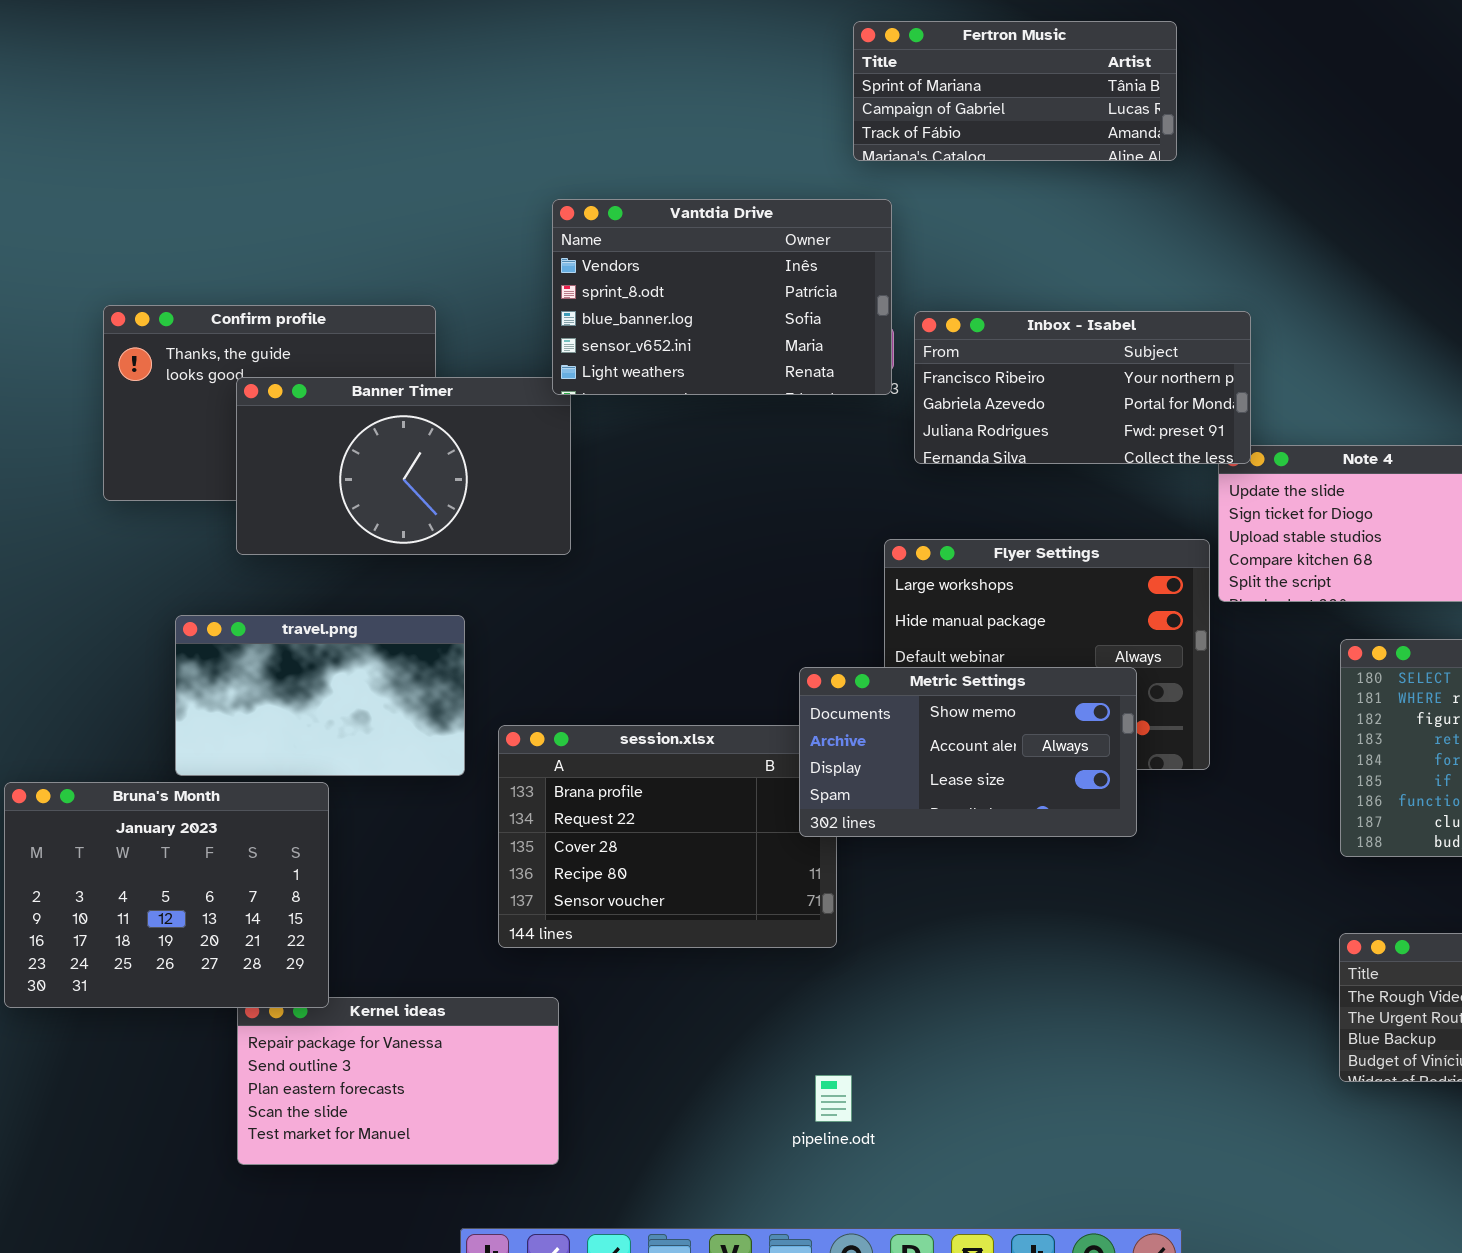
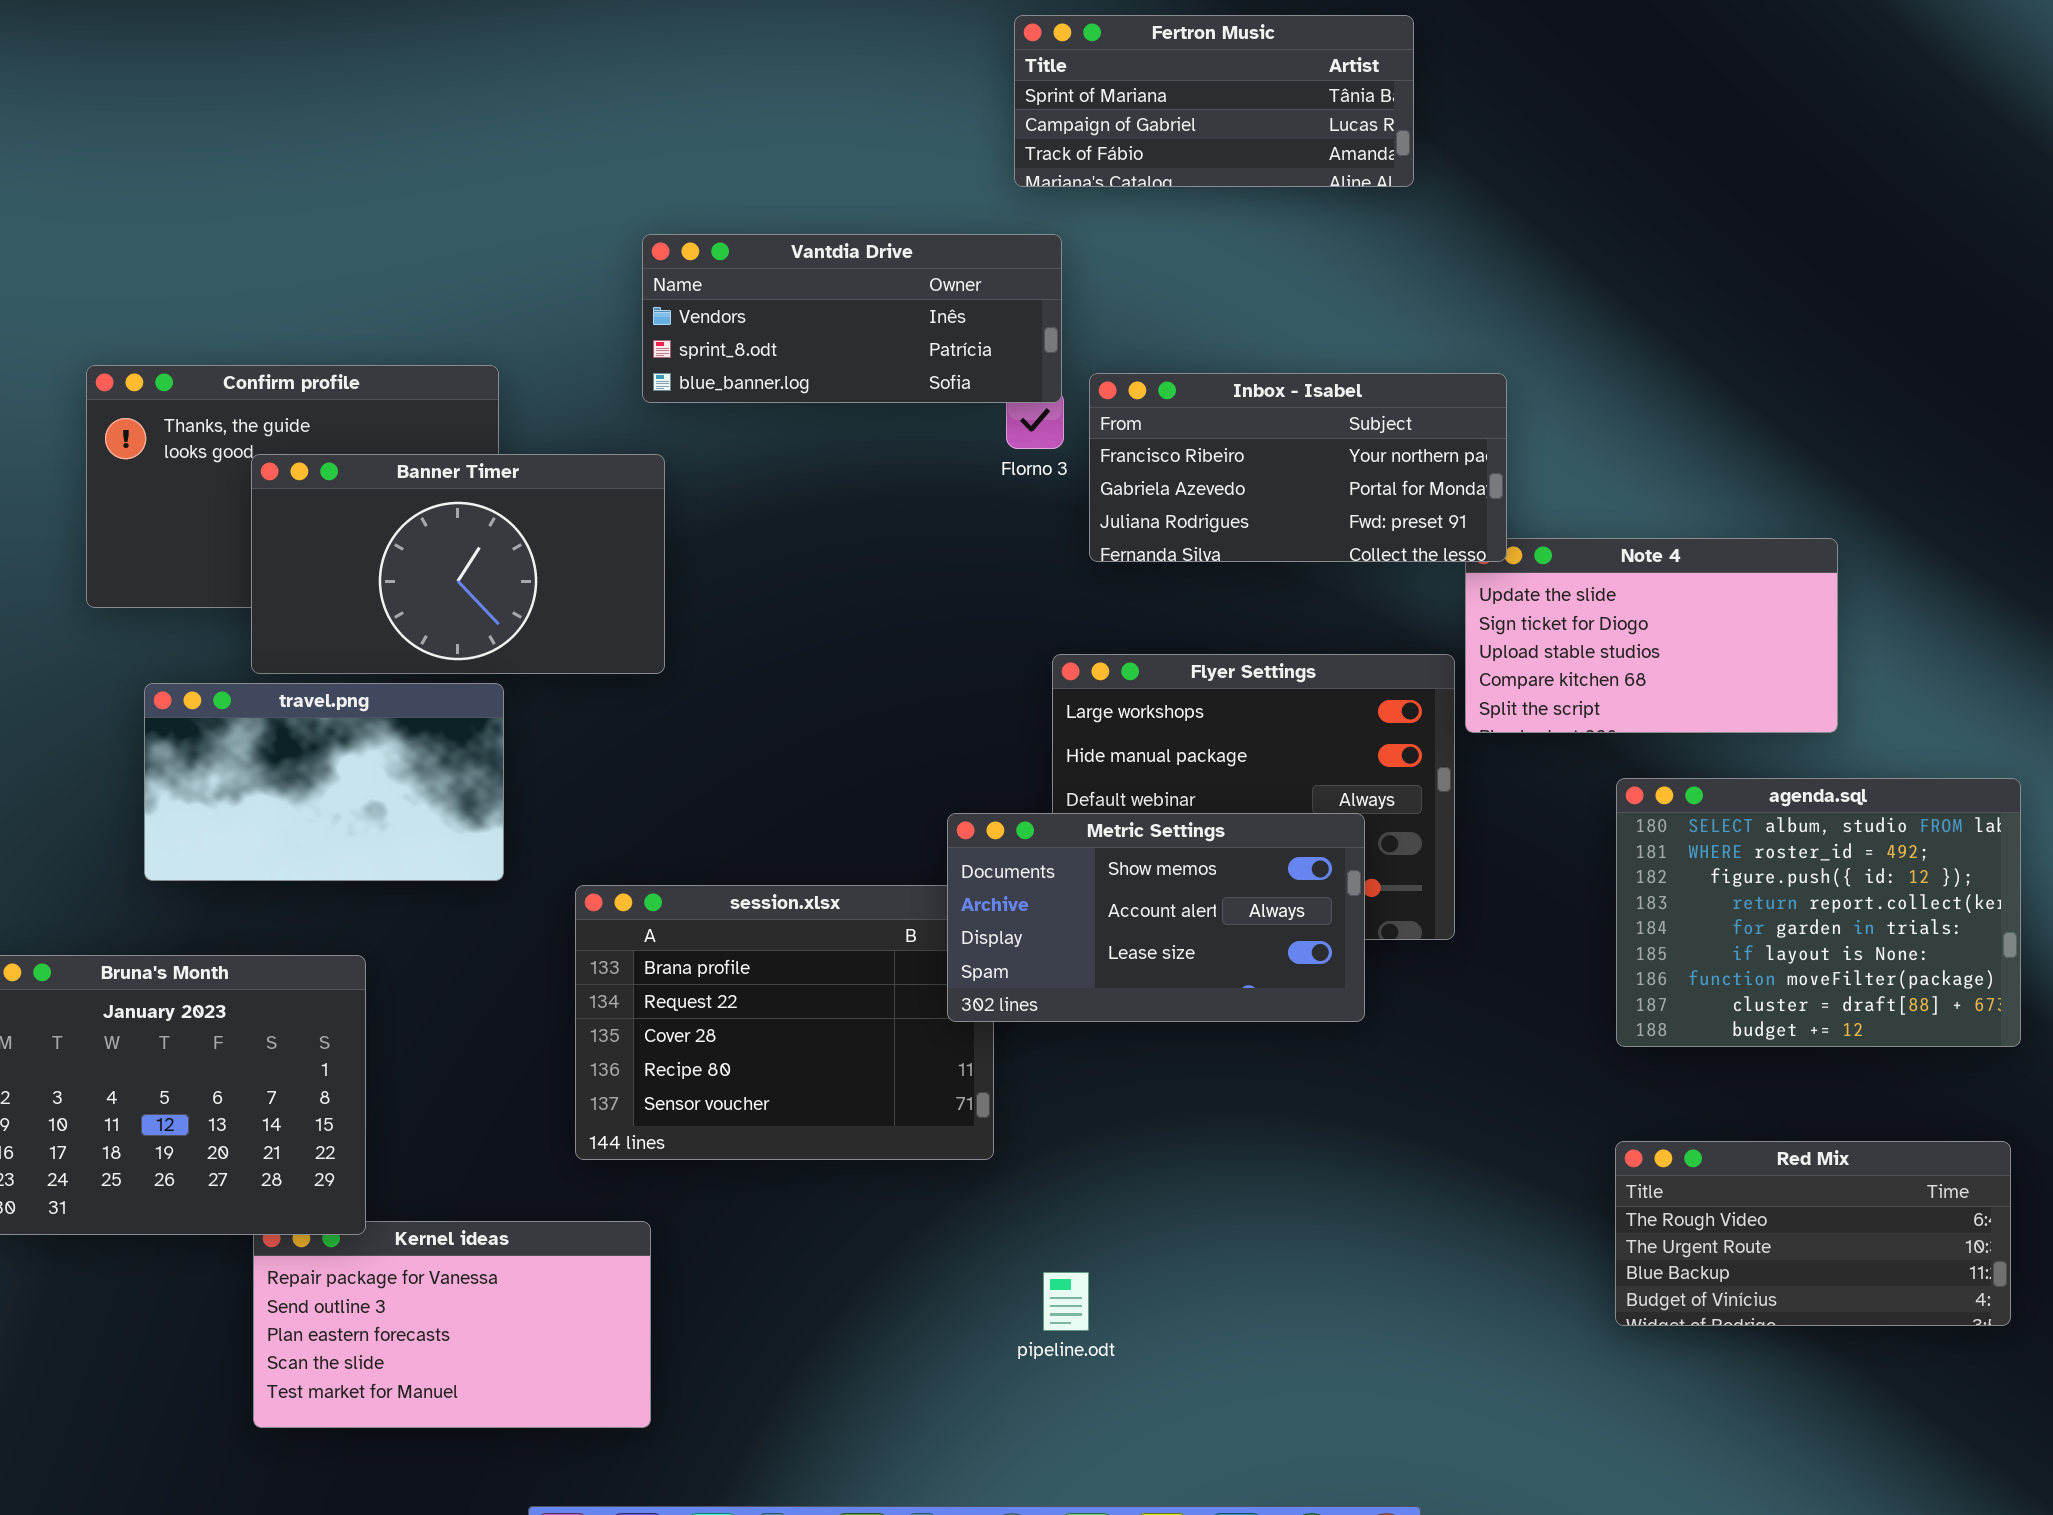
Vantdia Drive: [552,199,892,395] -> [642,234,1062,403], resized
travel.png: [175,615,465,776] -> [144,683,504,881], moved
pipeline.odt: [815,1075,852,1122] -> [1043,1272,1089,1331], moved

